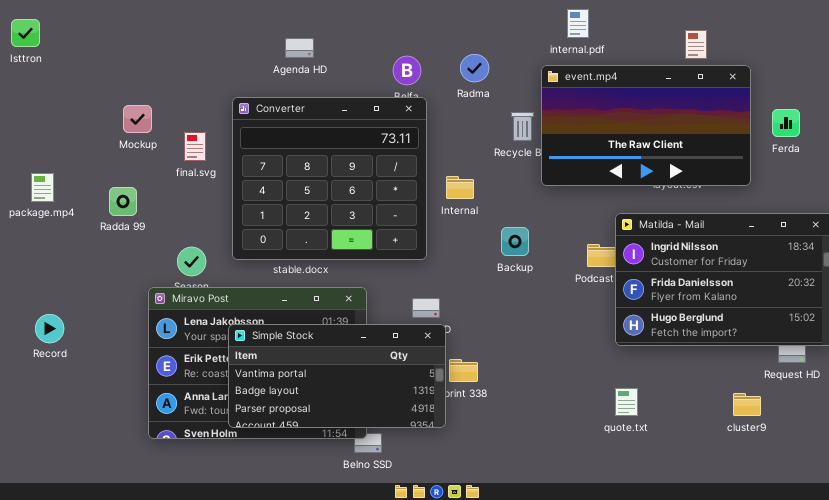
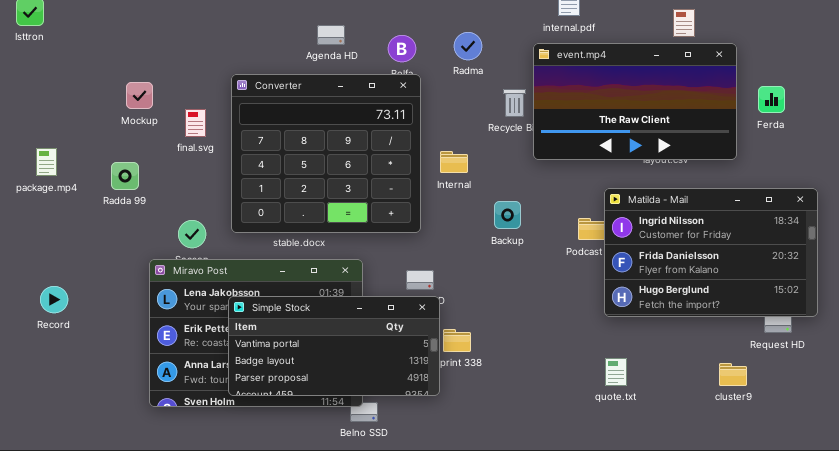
Agenda HD: [285,38,314,58] -> [317,25,345,45], moved

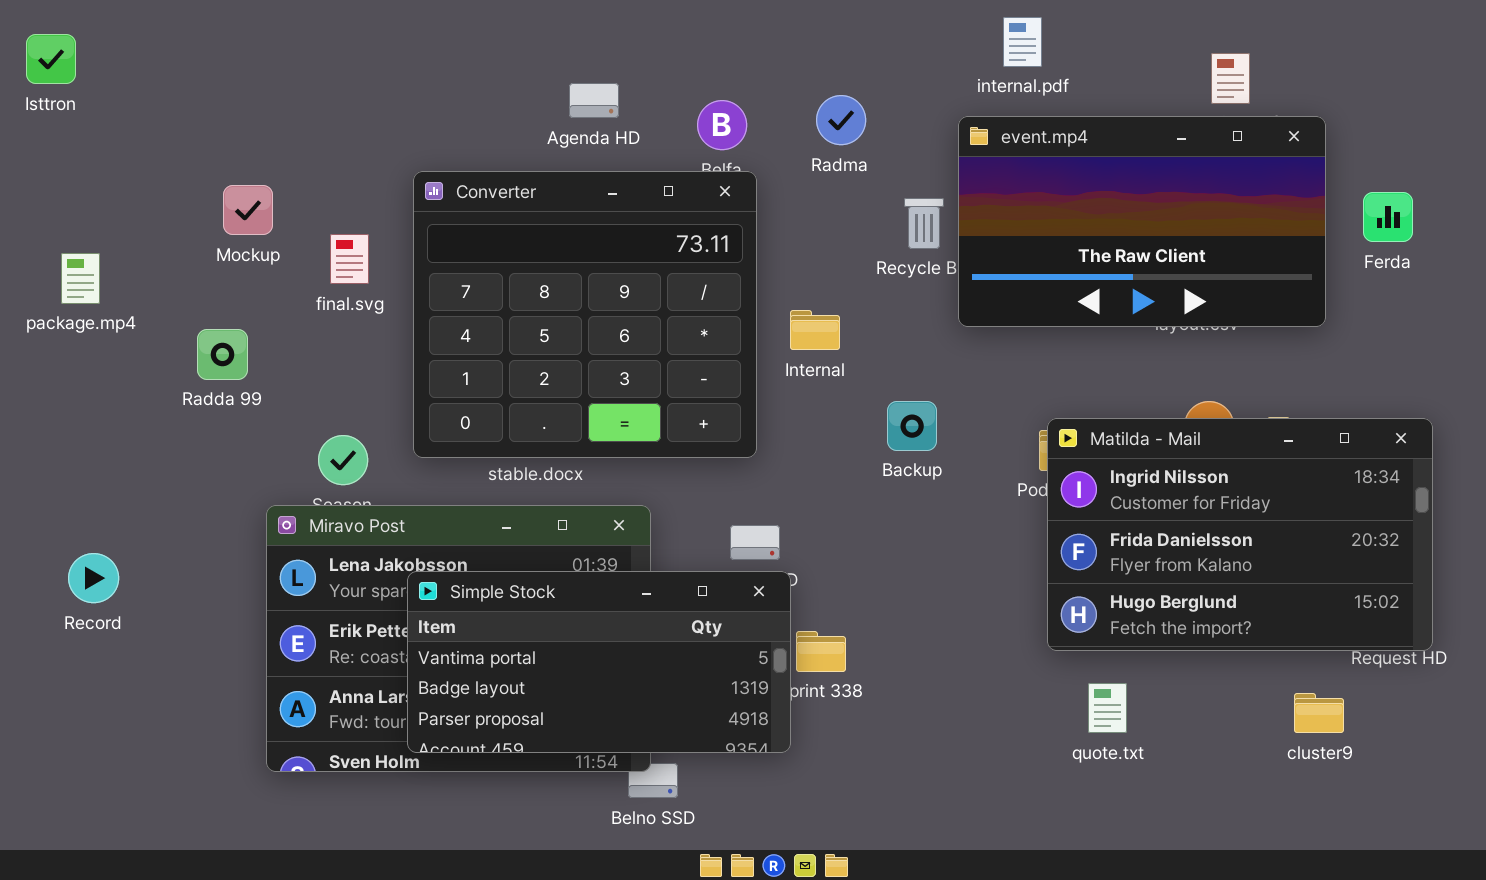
package.mp4: [36,148,57,176] -> [61,253,100,304], moved
Matilda - Mail: [604,188,818,317] -> [1047,418,1433,651], moved

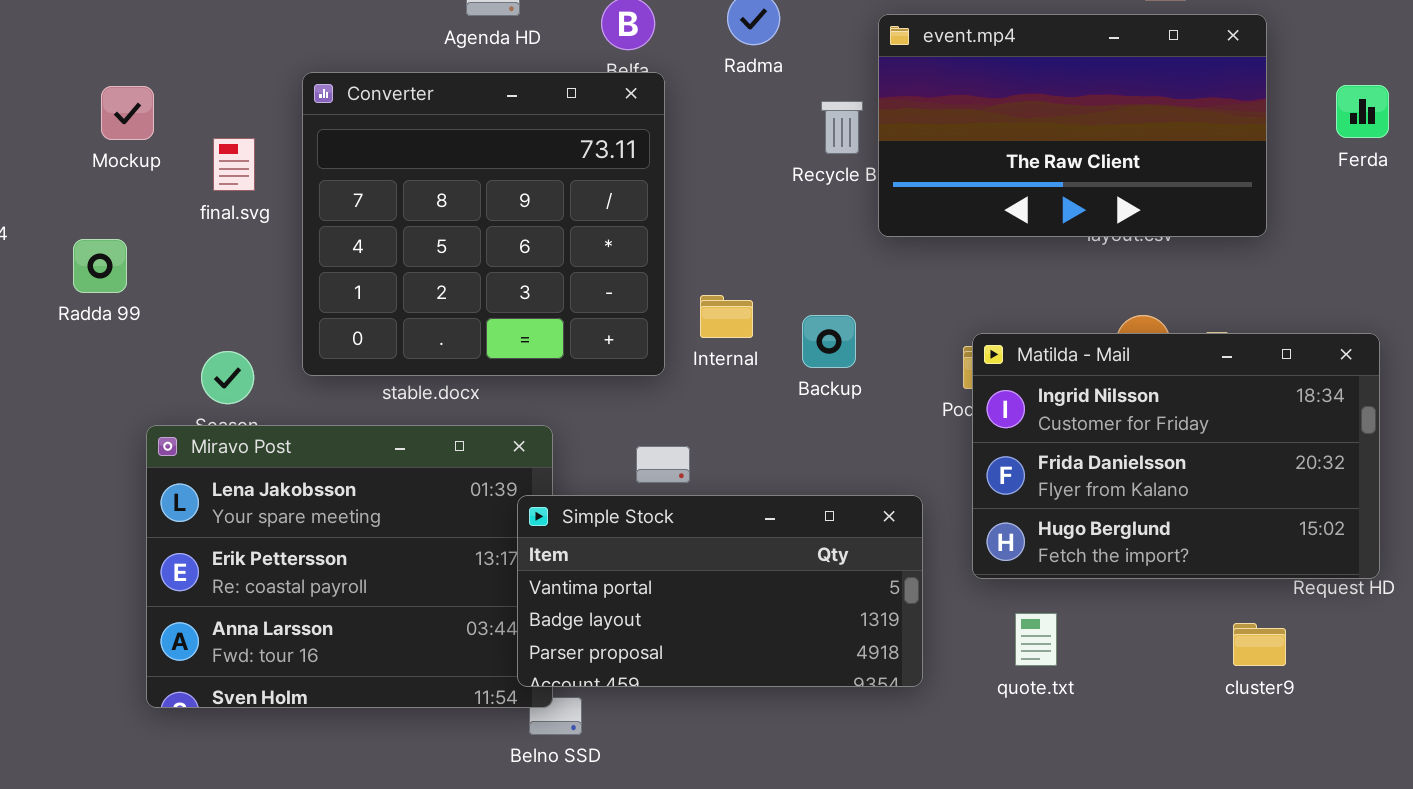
Ferda: [1363,192,1413,242] -> [1336,85,1389,138], moved
Internal: [790,310,840,350] -> [700,295,753,338], moved
Simple Stock: [407,571,791,753] -> [517,495,923,687], moved

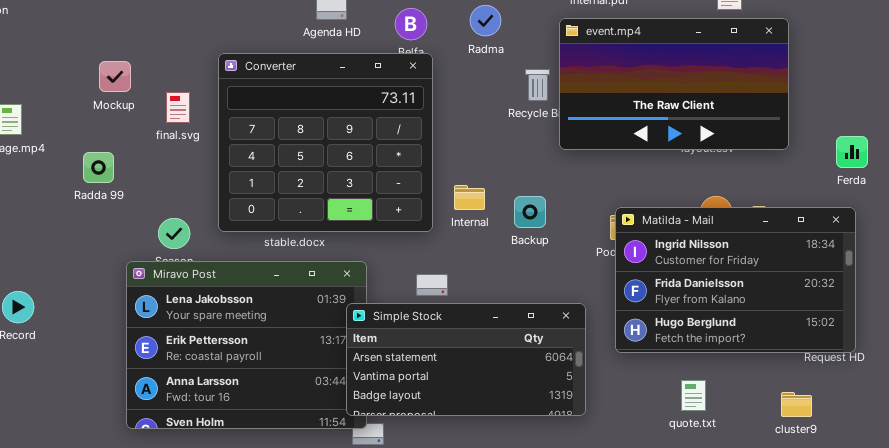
Ferda: [1336,85,1389,138] -> [836,136,868,168], moved
Simple Stock: [517,495,923,687] -> [346,303,586,416], scrolled up 1 row
quote.txt: [1015,613,1057,666] -> [681,380,706,411], moved
cluster9: [1233,623,1286,666] -> [781,392,812,417], moved

